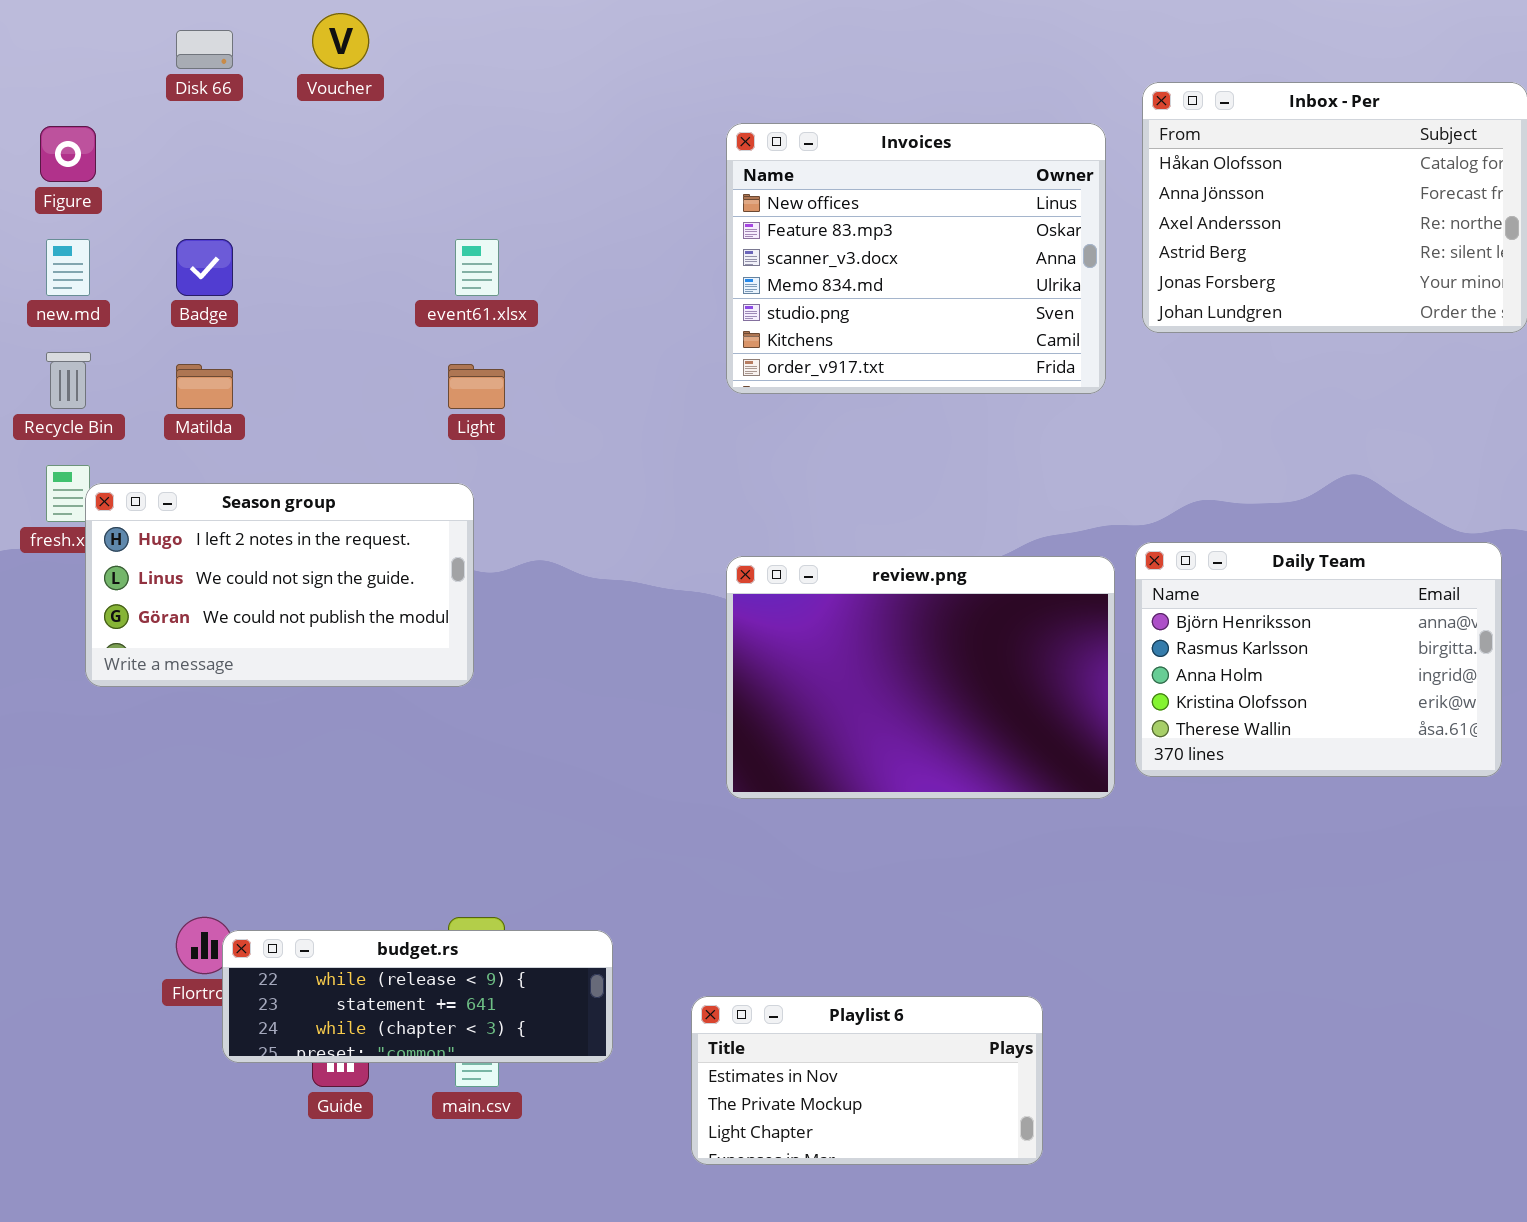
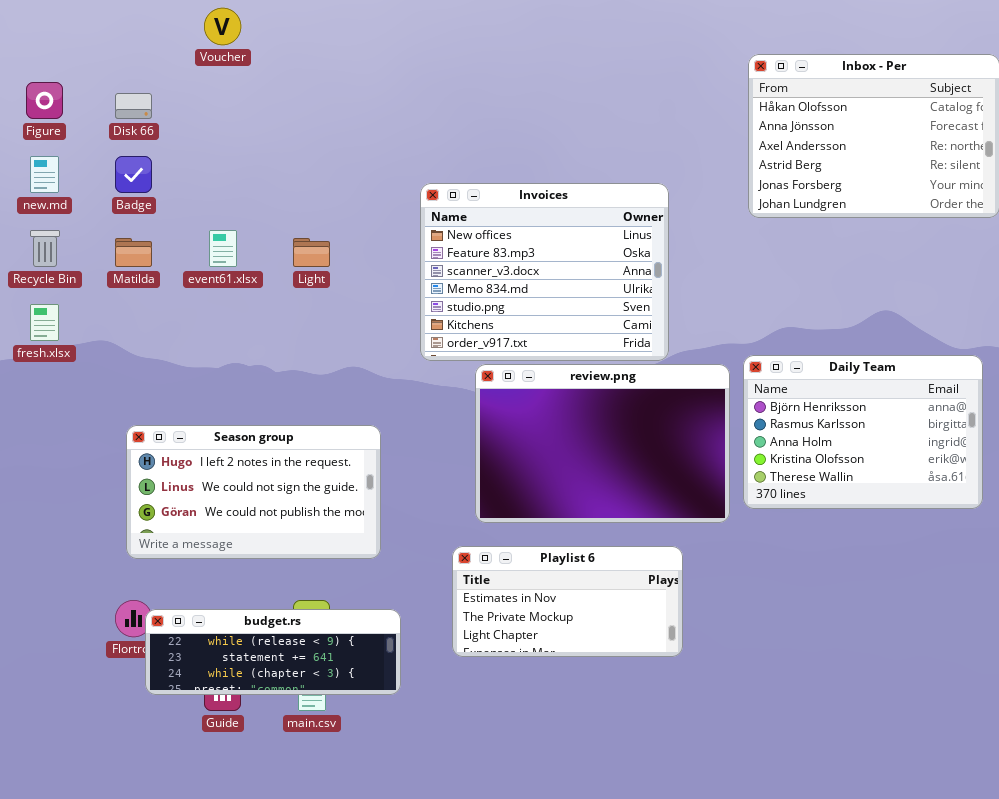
Disk 66: [176,30,233,69] -> [115,93,152,119], moved
Invoices: [726,123,1106,394] -> [420,183,669,361], moved
event61.xlsx: [455,239,499,296] -> [209,230,237,267], moved
Season group: [85,483,474,687] -> [126,425,381,559], moved
Playlist 6: [691,996,1043,1165] -> [452,546,683,657], moved

